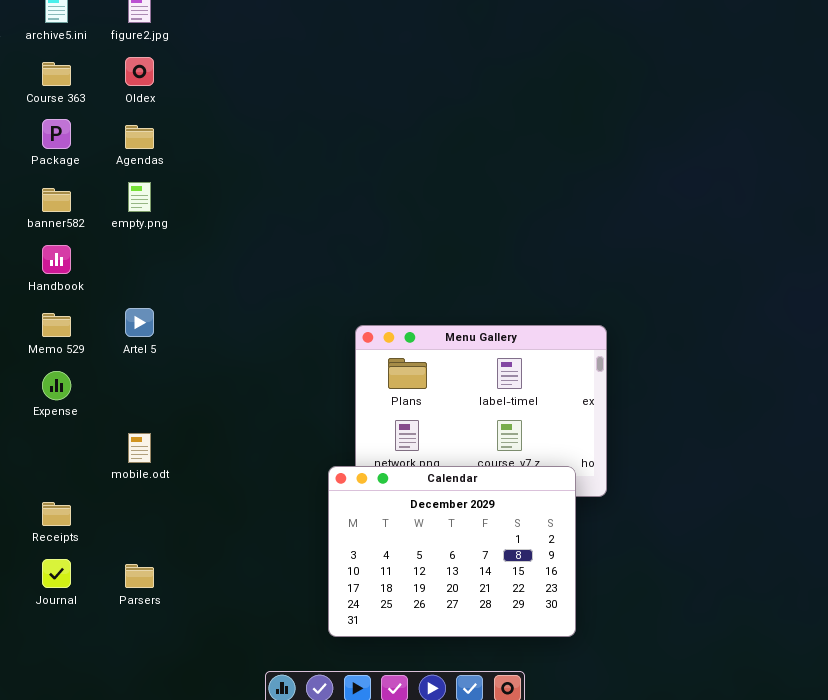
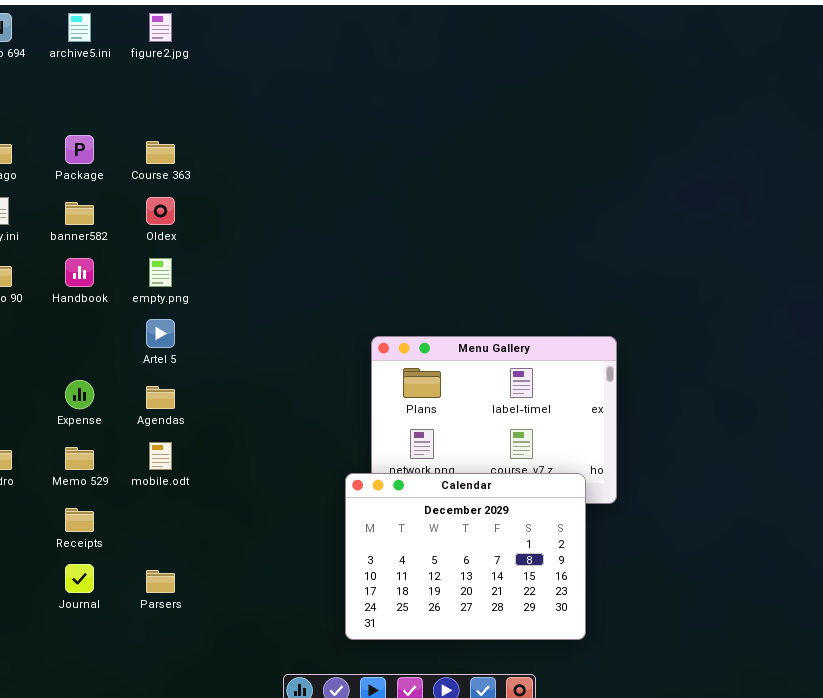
Oldex: [125,57,154,86] -> [146,197,175,225], moved
Course 363: [42,62,71,86] -> [146,141,175,164], moved
Agendas: [125,125,154,149] -> [146,386,175,409], moved
empty.png: [128,182,151,212] -> [149,258,172,287], moved
Memo 529: [42,313,71,337] -> [65,447,94,470], moved

